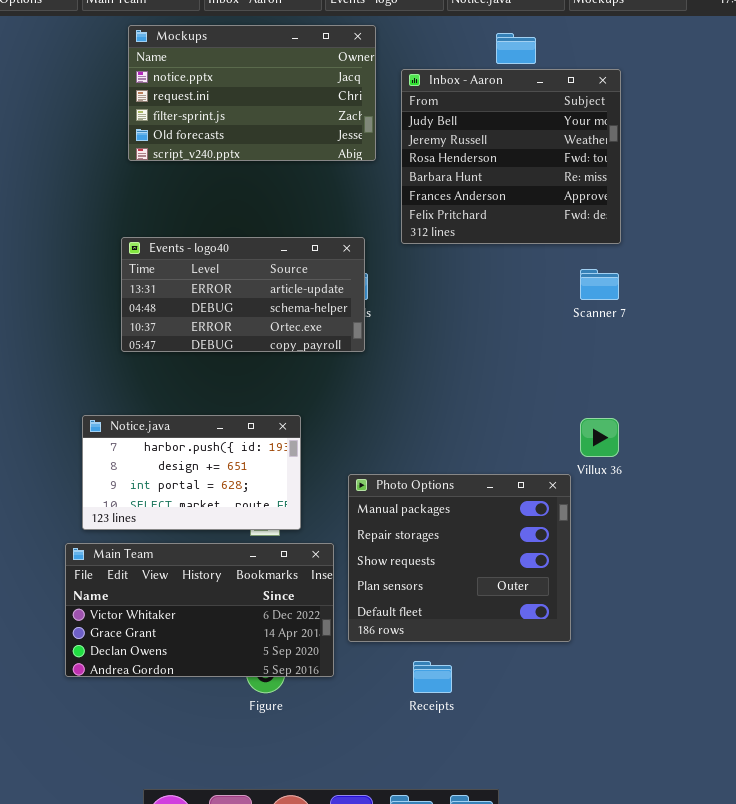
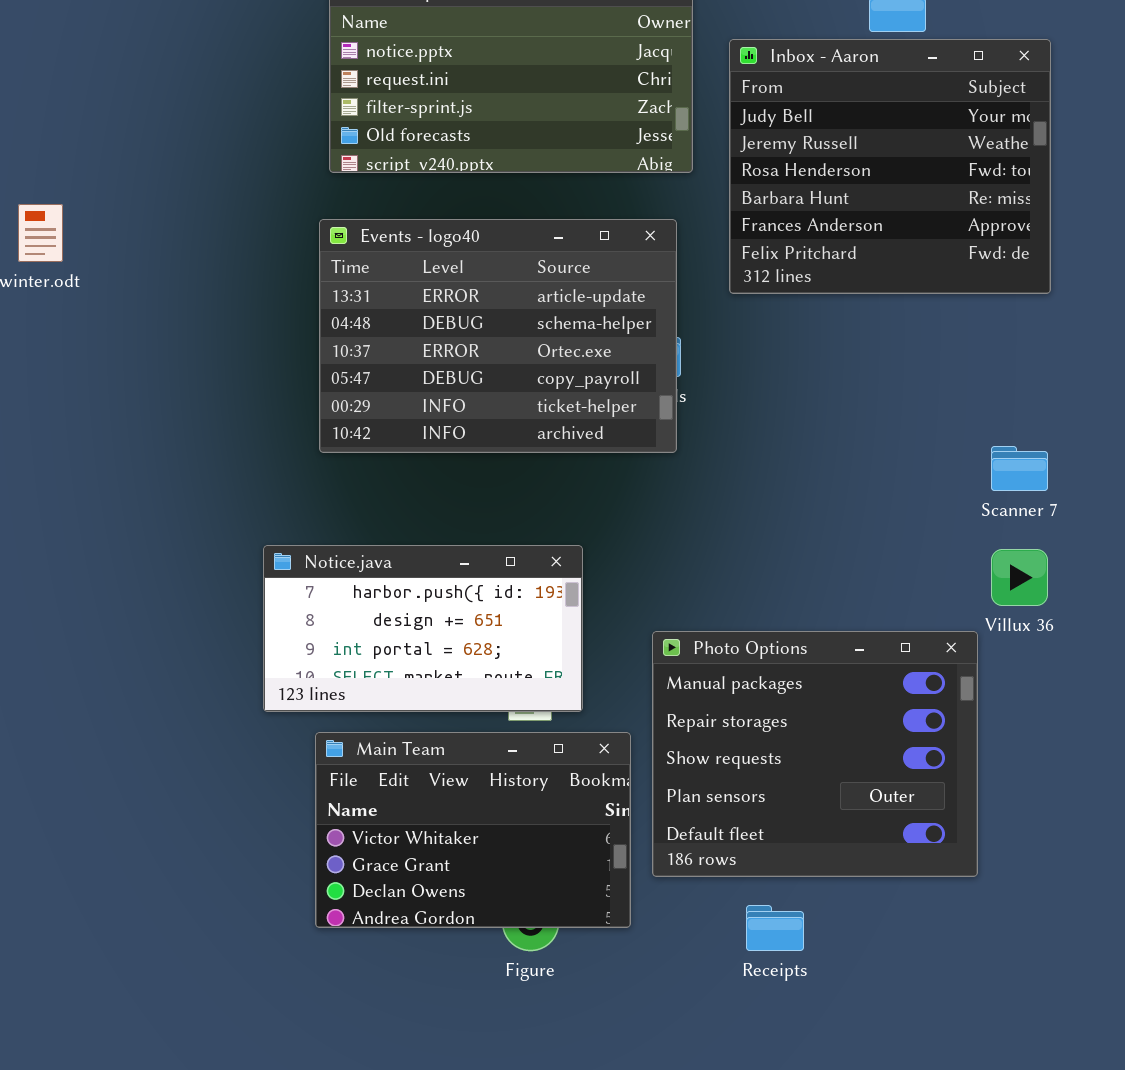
Events - logo40: [121,237,365,352] -> [319,219,677,453], resized
Scanner 7: [580,269,619,300] -> [991,446,1048,491], moved
Main Team: [65,543,334,677] -> [315,732,631,928], resized

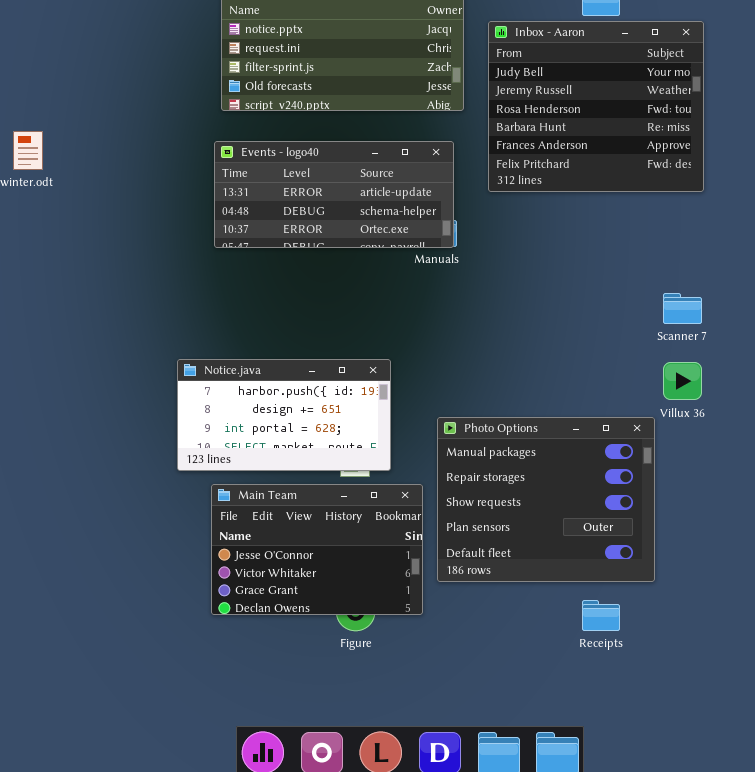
Events - logo40: [319,219,677,453] -> [214,141,454,248], resized
Main Team: [315,732,631,928] -> [211,484,423,615], scrolled up 1 row
Receipts: [746,905,804,951] -> [582,600,620,631], moved

